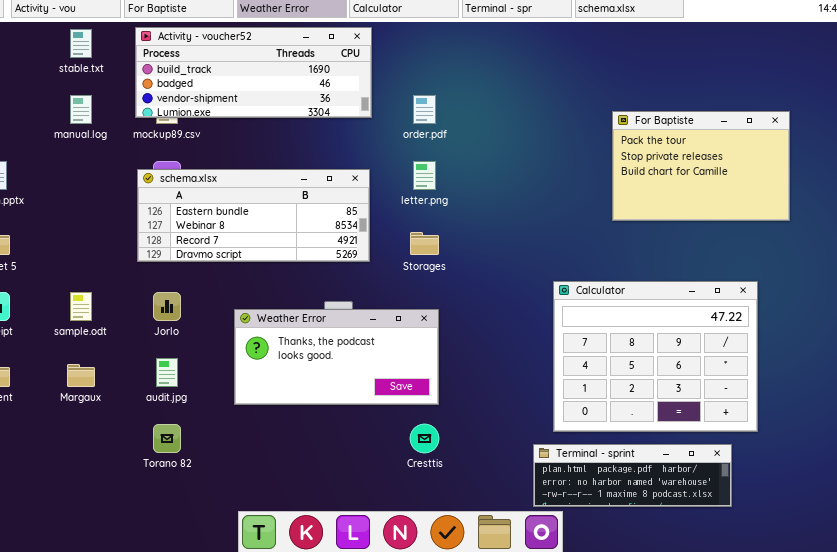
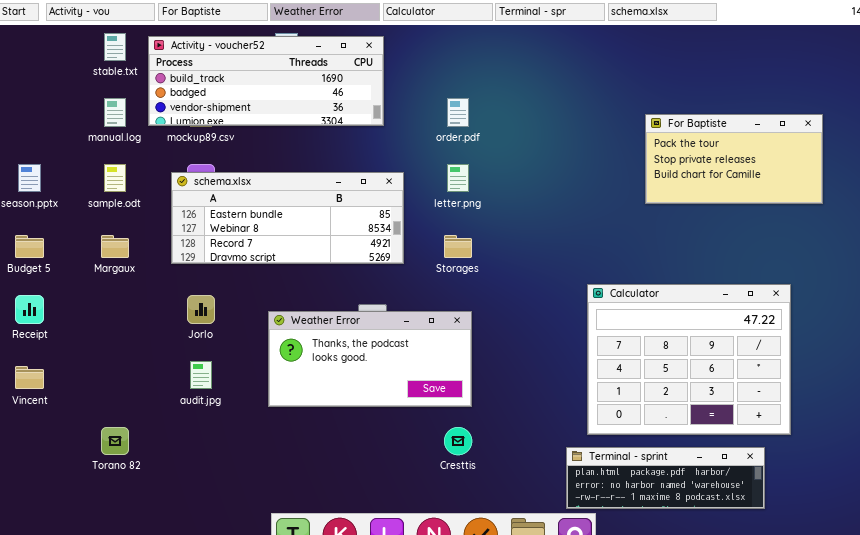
Activity - voucher52: [135,27,372,118] -> [148,36,384,126], moved
For Baptiste: [612,111,790,221] -> [645,114,823,204], resized
sample.odt: [70,292,92,321] -> [104,164,126,192], moved
Margaux: [67,364,95,387] -> [101,235,129,258], moved
Torano 82: [153,424,181,453] -> [101,427,129,455], moved

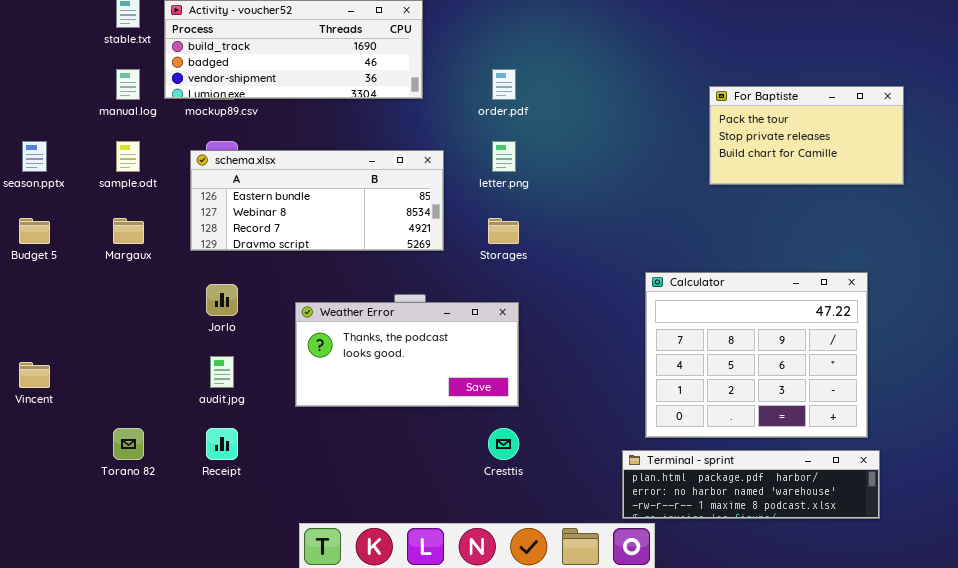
Receipt: [15,295,44,324] -> [206,428,238,460], moved
Terminal - sprint: [566,447,765,509] -> [622,450,880,519], resized

